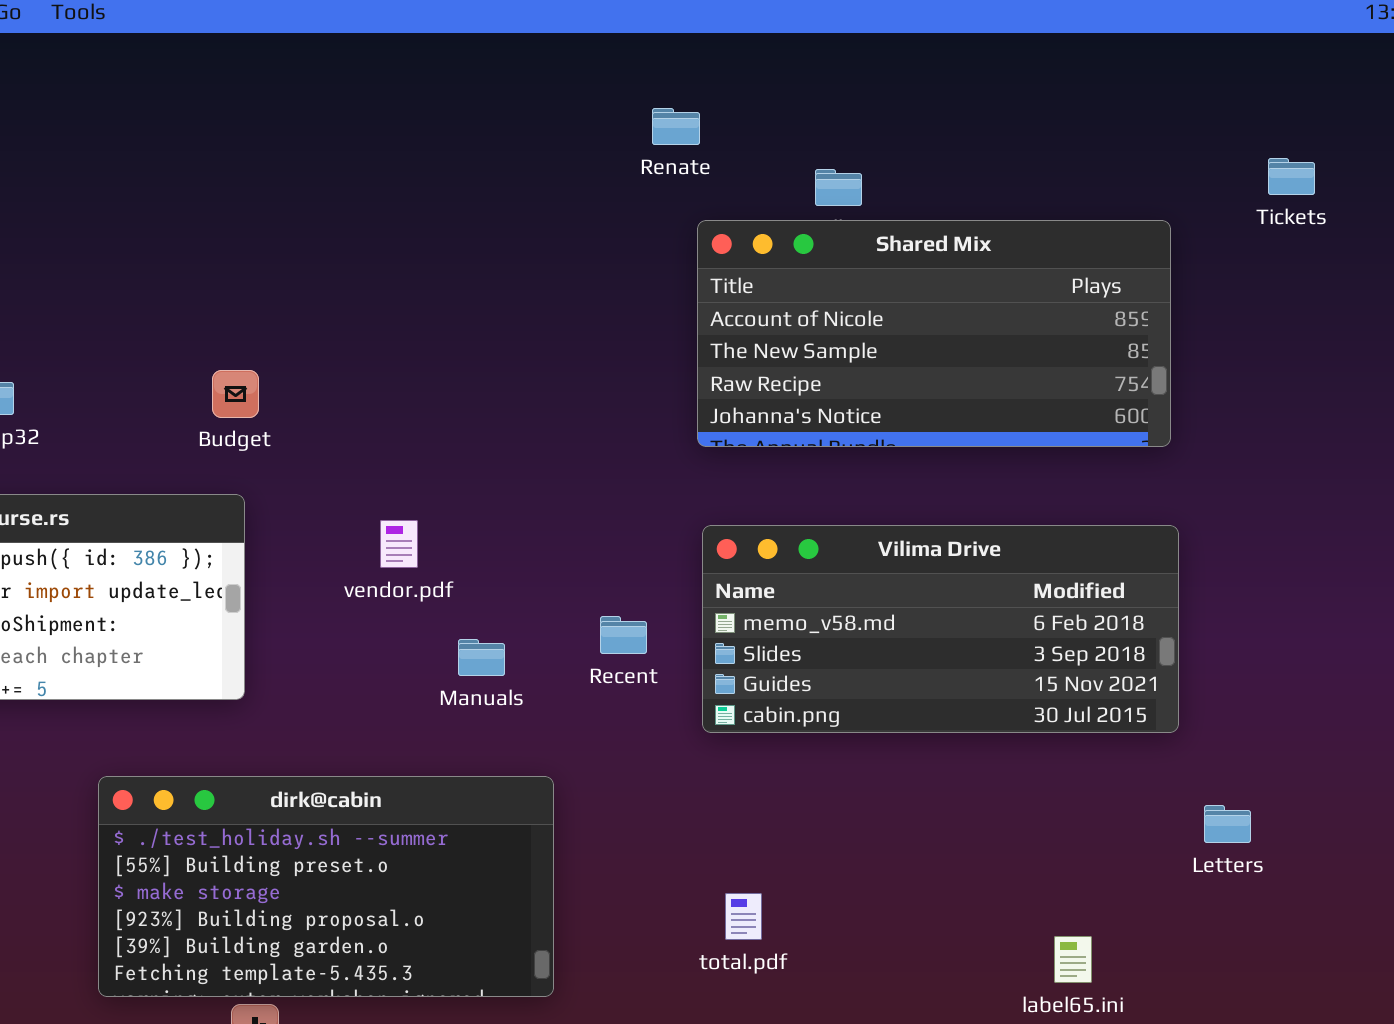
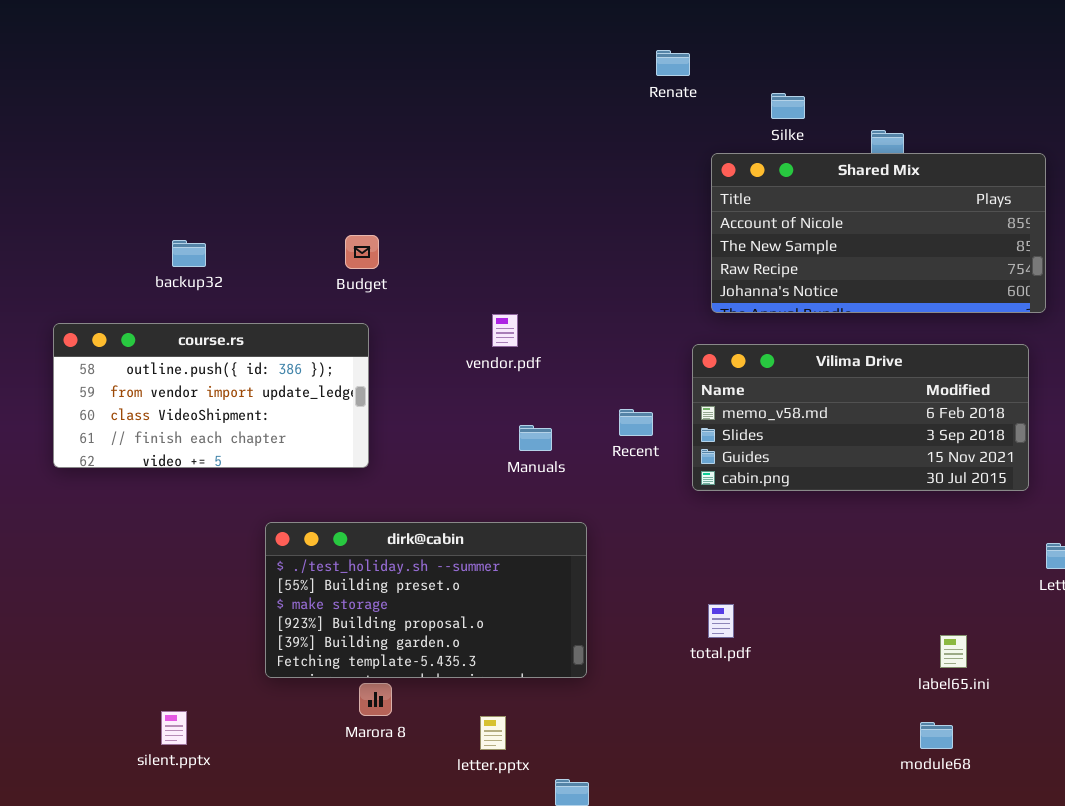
Shared Mix: [697,220,1171,447] -> [711,153,1046,313], moved
vendor.pdf: [380,520,418,568] -> [492,314,518,347], moved

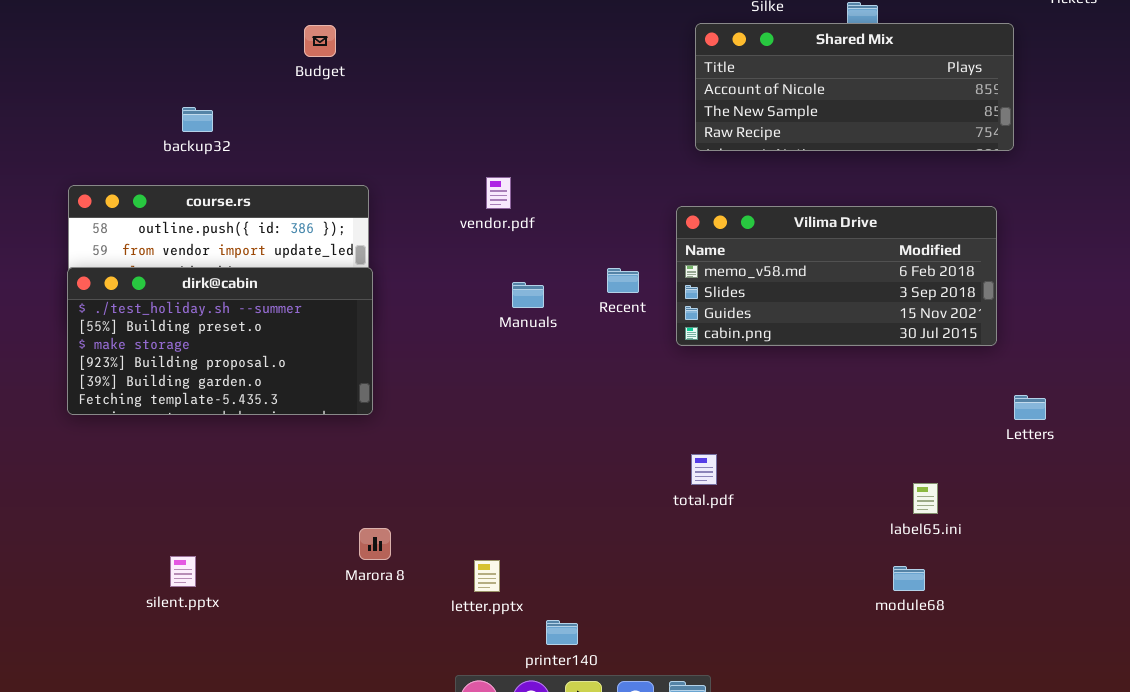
Shared Mix: [711,153,1046,313] -> [695,23,1014,151], resized
Budget: [345,235,379,269] -> [304,25,336,57], moved
dirk@cabin: [265,522,587,678] -> [67,267,373,415], moved

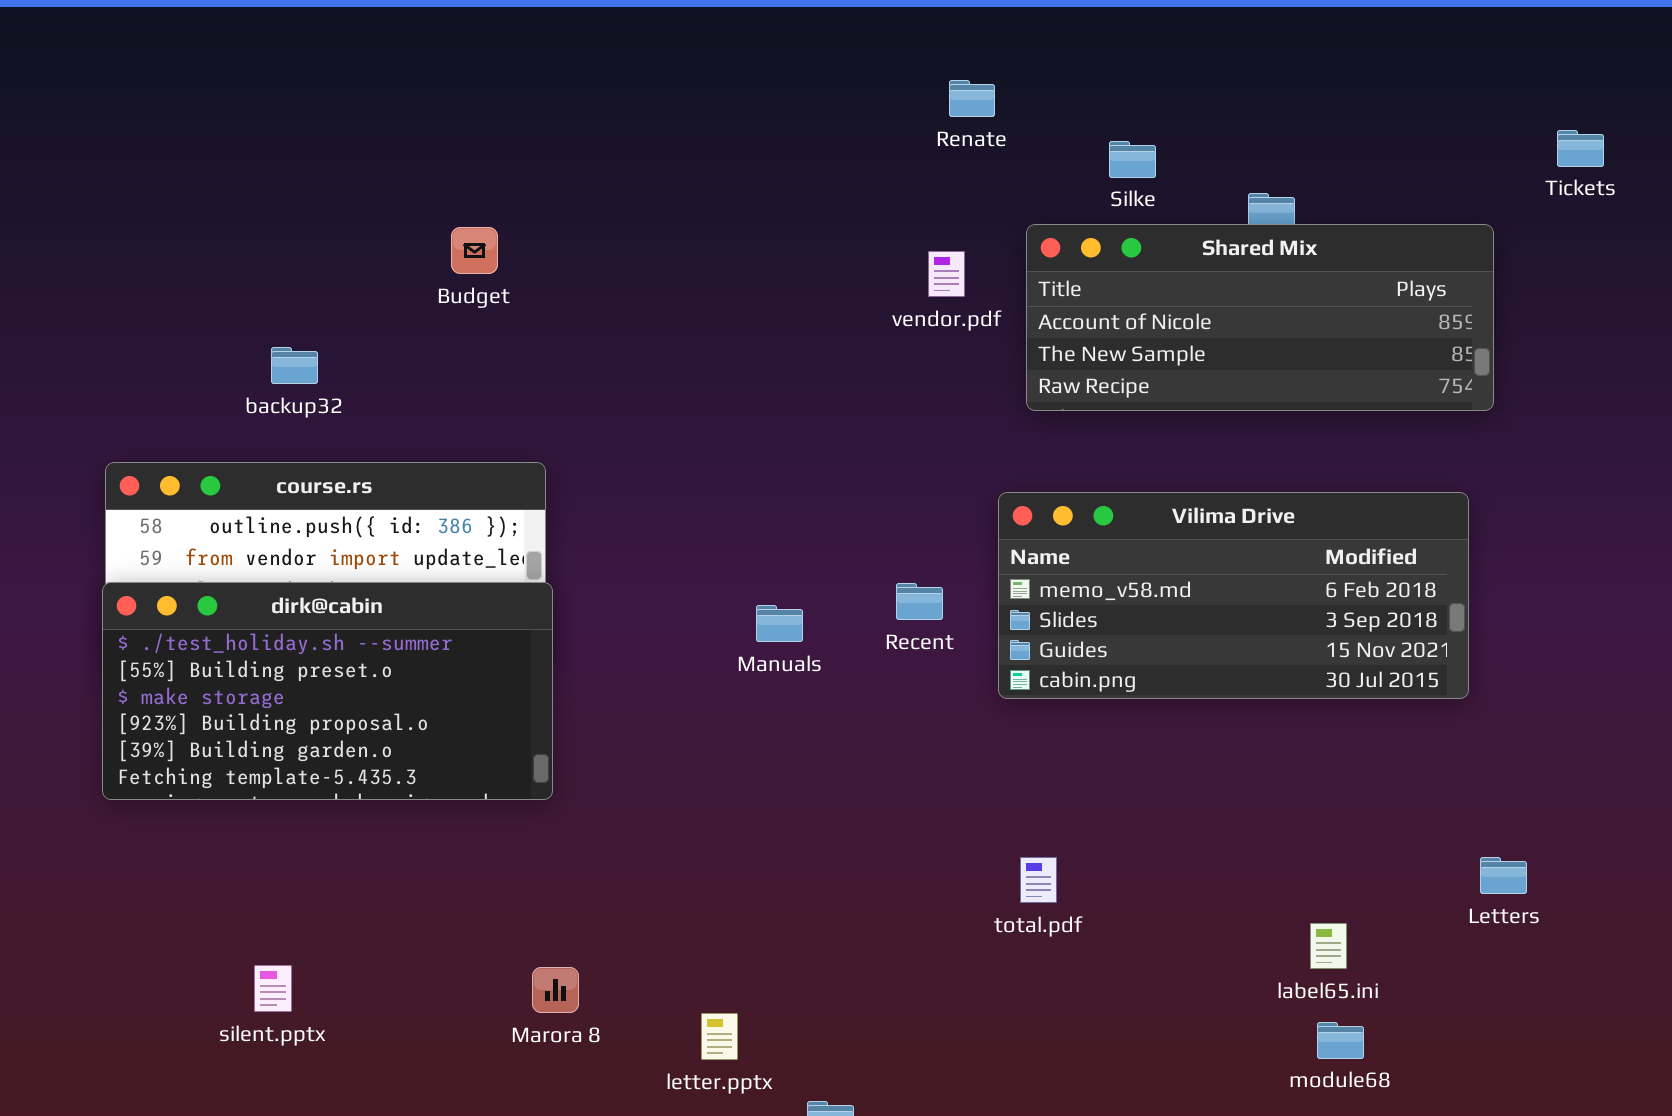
vendor.pdf: [486,177,511,209] -> [928,251,965,297], moved
Letters: [1014,395,1046,420] -> [1480,857,1527,894], moved
label65.ini: [913,483,938,514] -> [1310,923,1347,969], moved
silent.pptx: [170,556,196,587] -> [254,965,292,1012], moved

